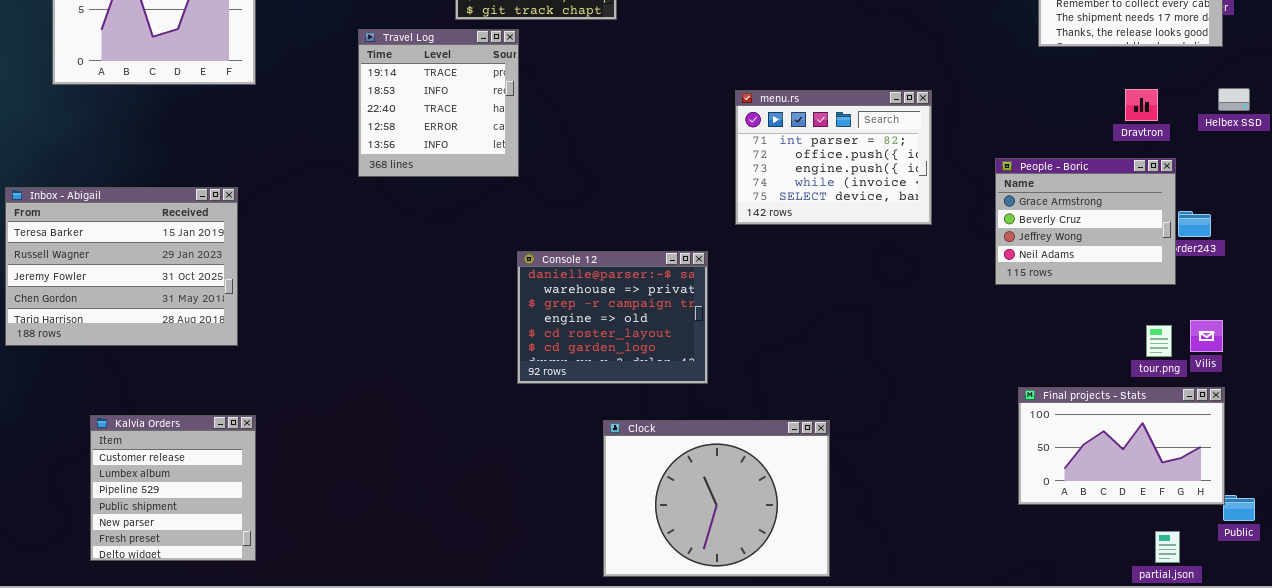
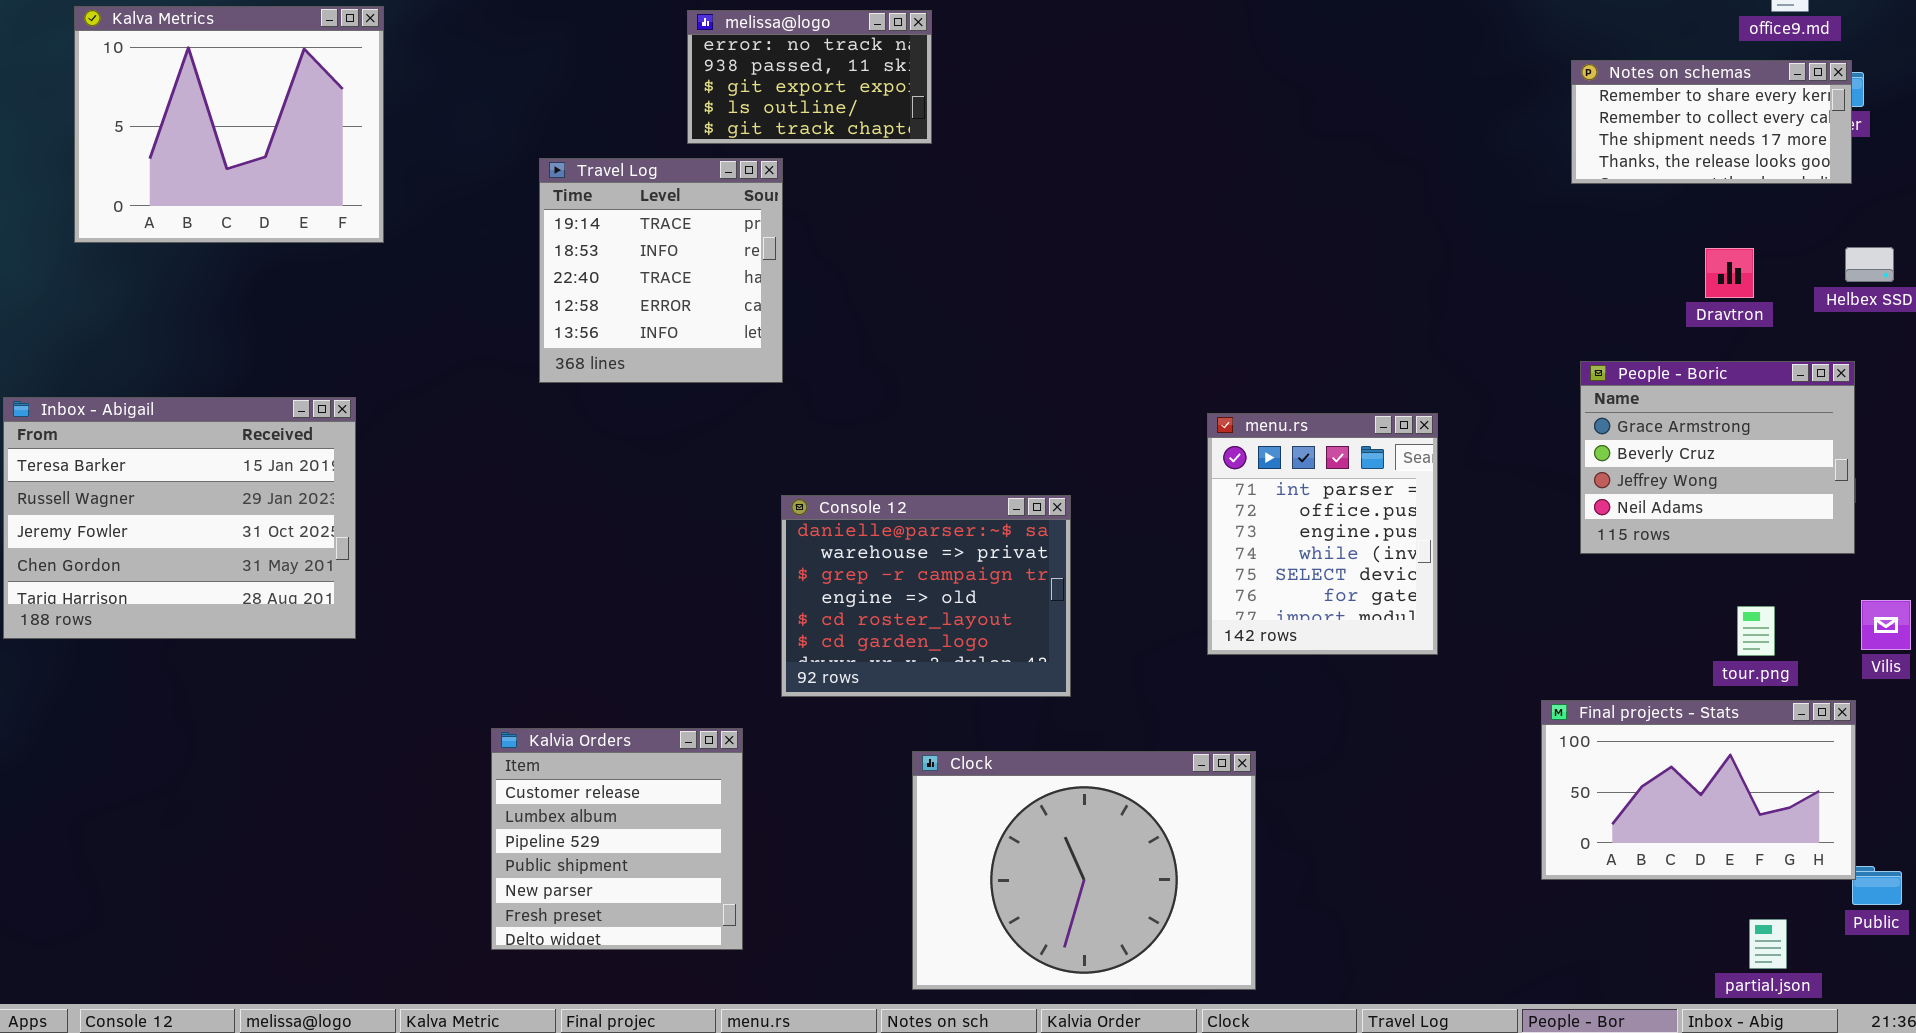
menu.rs: [735,90,932,225] -> [1207,413,1438,655], moved, resized
People - Boric: [995,158,1176,285] -> [1580,361,1855,554], moved
Vilis: [1190,320,1223,352] -> [1861,600,1911,650], moved
Kalvia Orders: [90,415,256,561] -> [491,728,743,950], moved

